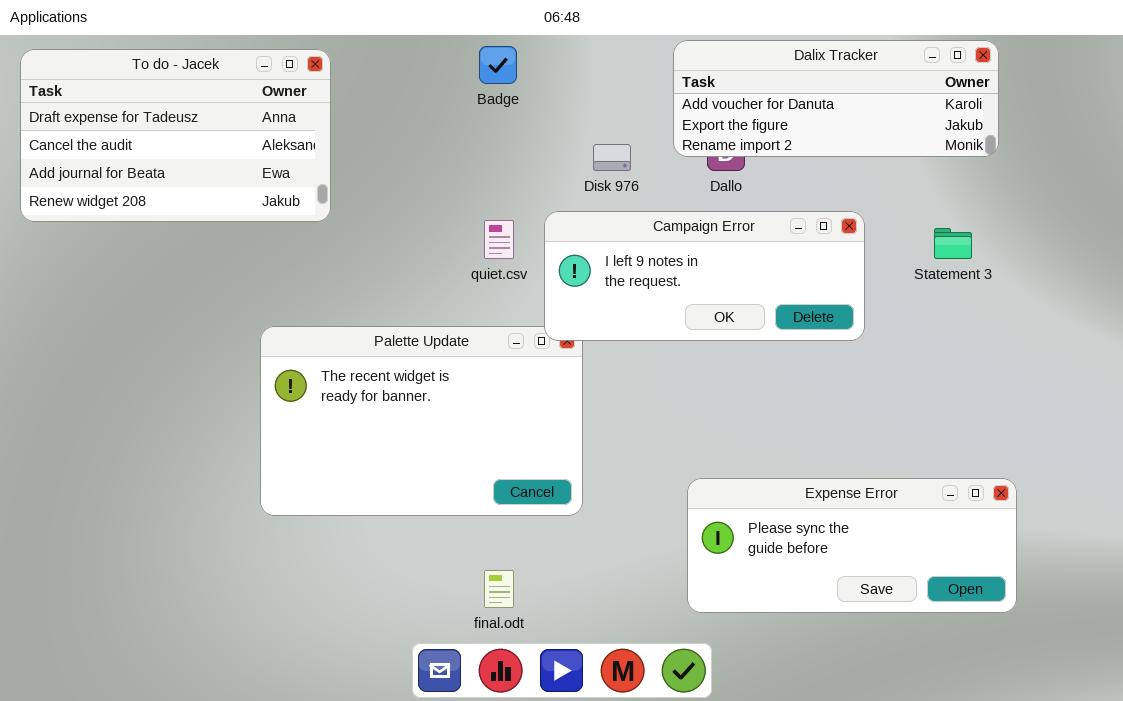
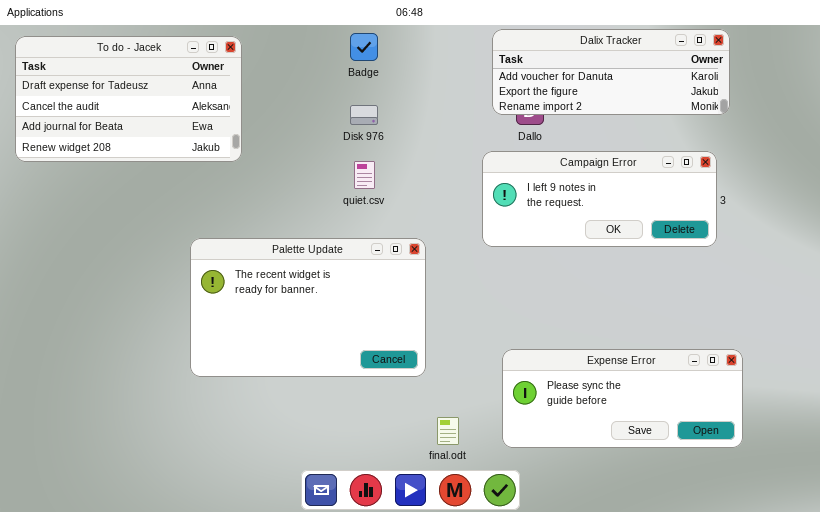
Disk 976: [593,144,631,171] -> [350,105,378,125], moved
Campaign Error: [544,211,865,341] -> [482,151,717,247], moved
final.odt: [484,570,514,608] -> [437,417,459,445], moved

